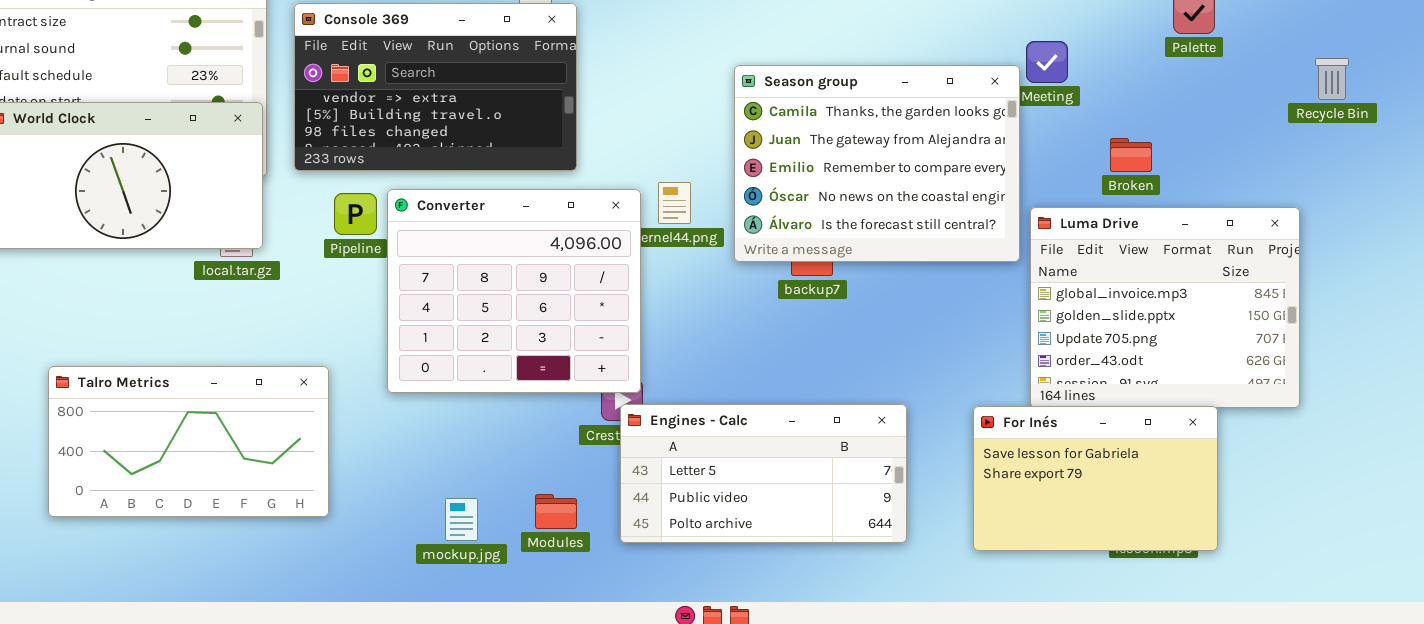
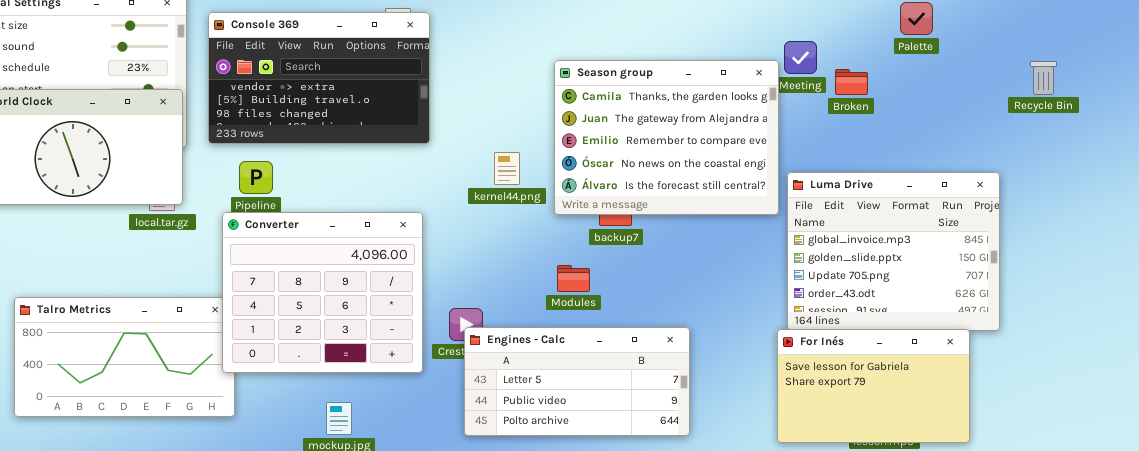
Recycle Bin: [1315,58,1349,100] -> [1030,61,1057,95], moved
Broken: [1110,138,1152,172] -> [835,69,868,95], moved
Converter: [387,189,641,393] -> [222,212,423,373], moved
For Inés: [973,406,1218,551] -> [777,329,970,443], moved
Modules: [535,494,577,529] -> [557,265,590,292], moved

